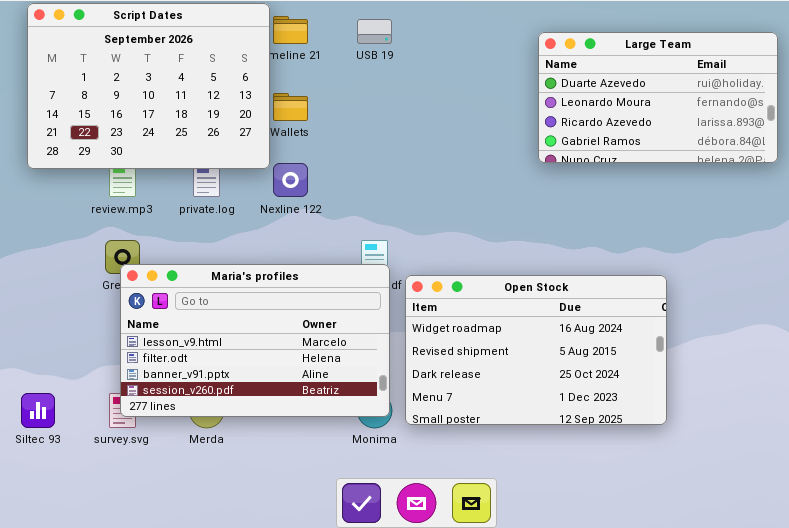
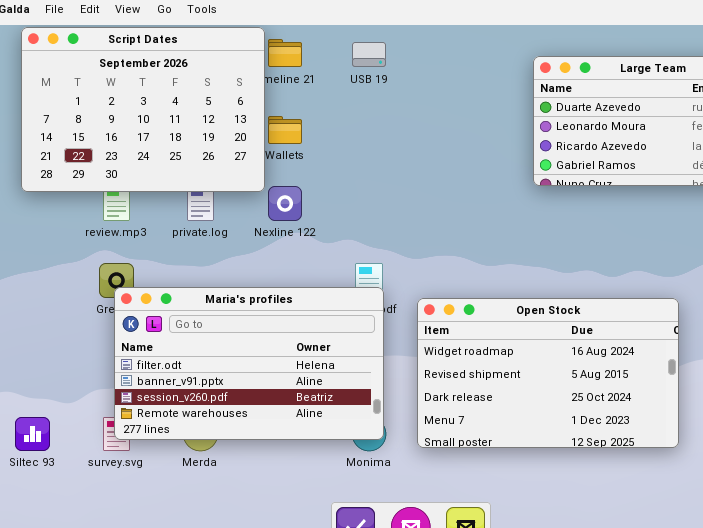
Maria's profiles: [120,264,390,417] -> [114,287,384,440], scrolled down 1 row
Open Stock: [405,275,667,425] -> [417,298,679,448], moved

